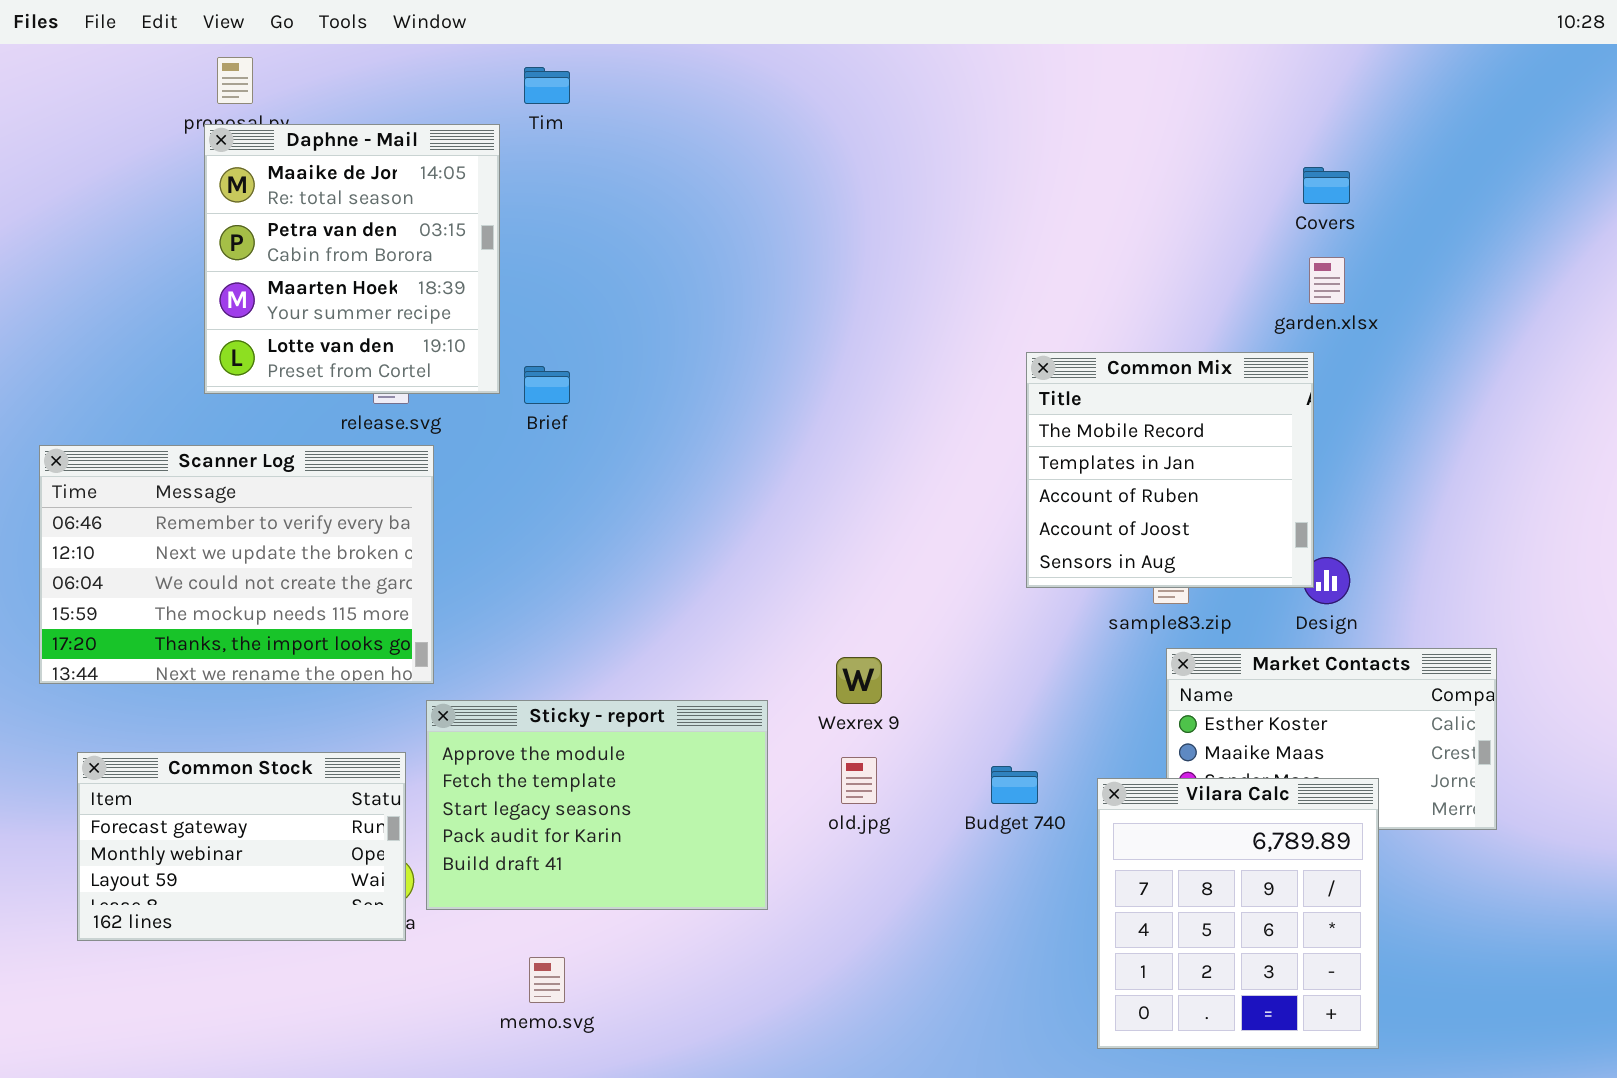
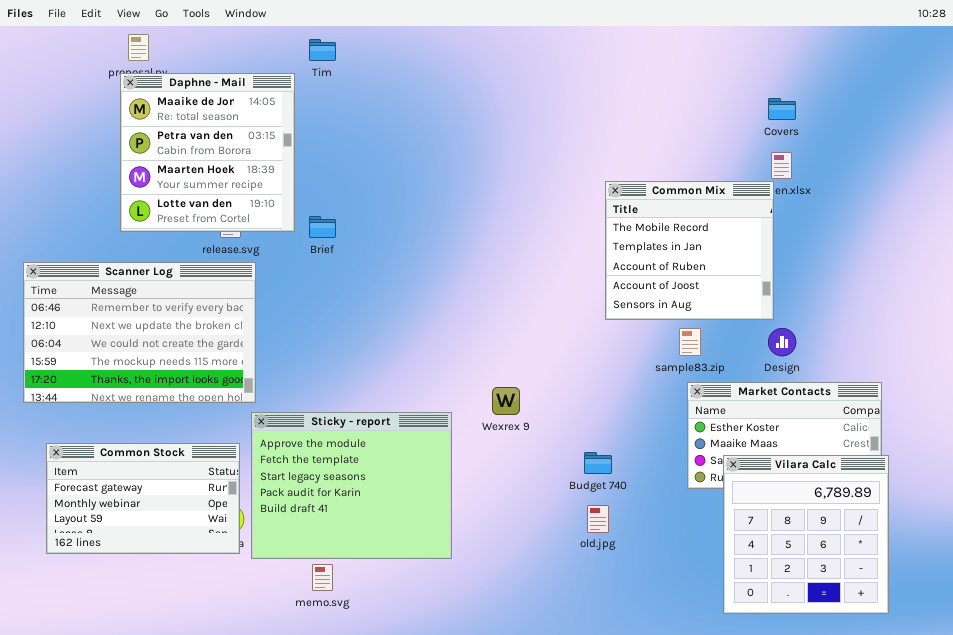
Common Mix: [1026,352,1314,588] -> [605,181,774,320], moved
Sticky - report: [426,700,768,910] -> [251,412,452,559], resized
old.jpg: [841,757,877,804] -> [587,505,609,533], moved
Vilara Calc: [1097,778,1379,1049] -> [723,455,889,614], moved

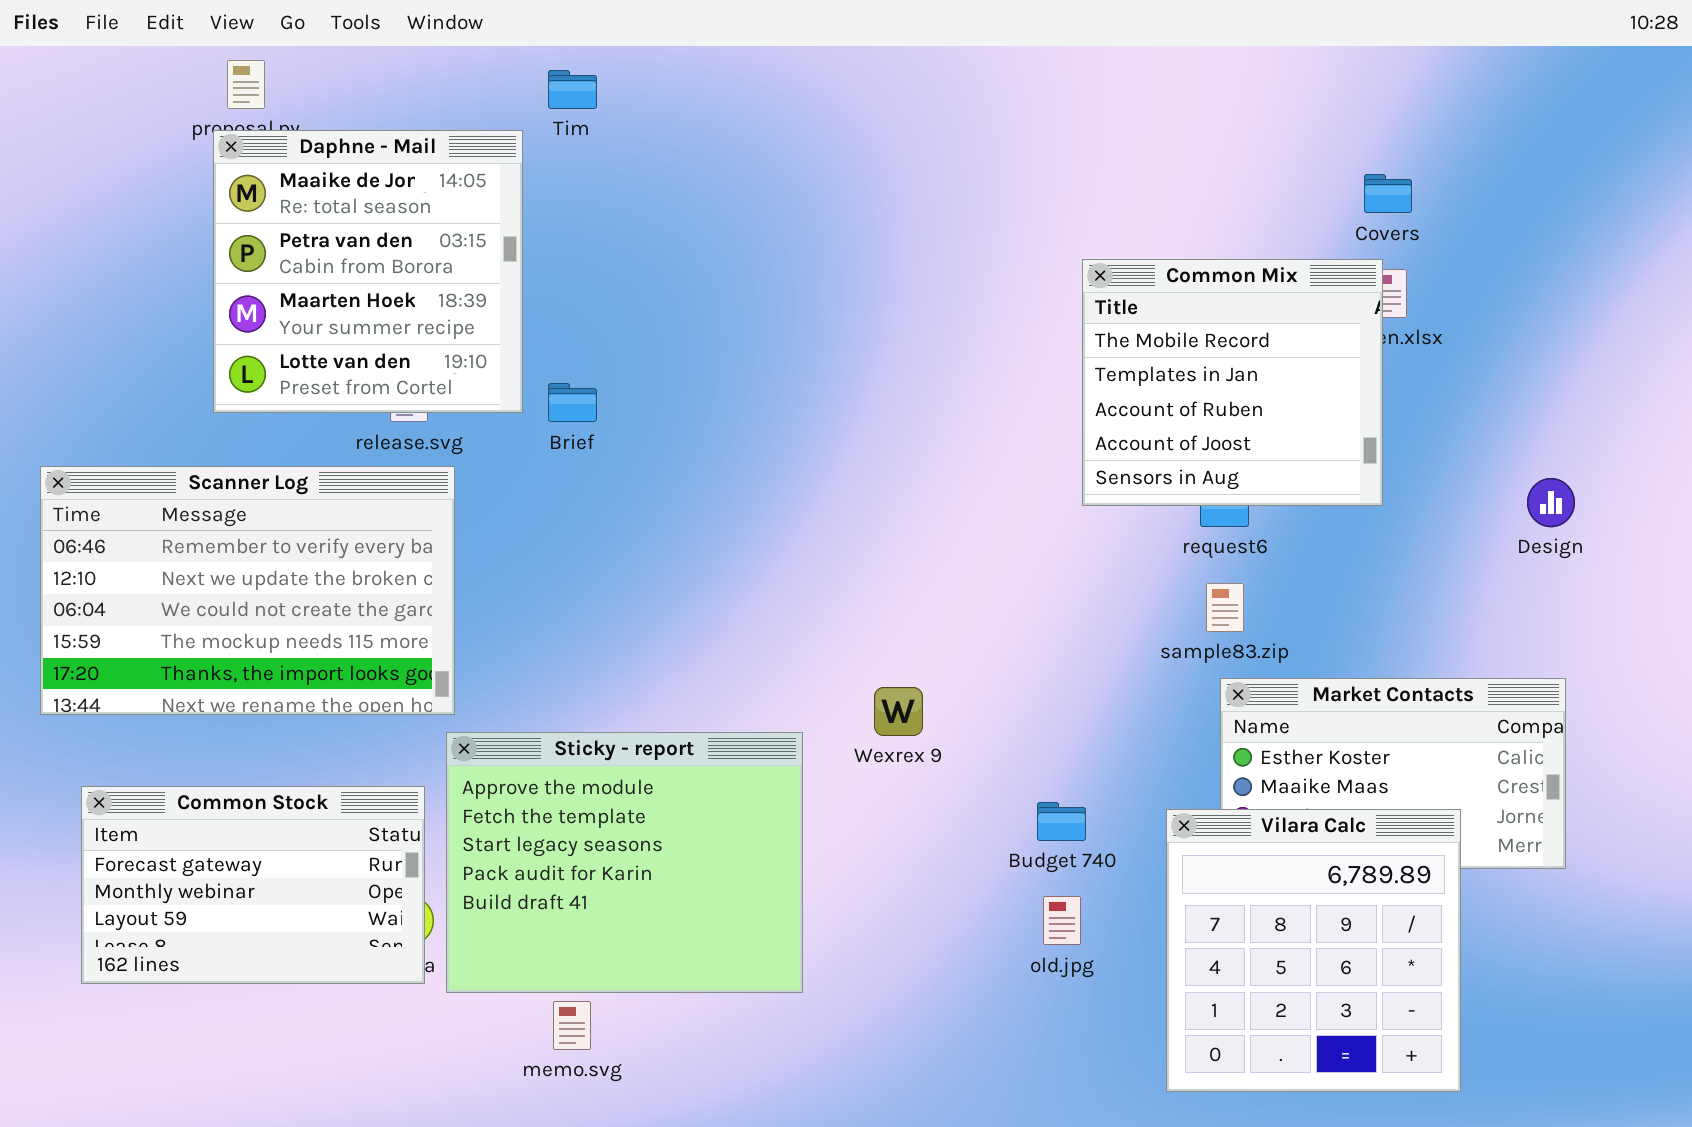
Common Mix: [605,181,774,320] -> [1082,259,1383,506], moved
Design: [768,328,796,356] -> [1527,478,1575,527], moved
Vilara Calc: [723,455,889,614] -> [1166,809,1461,1092], moved

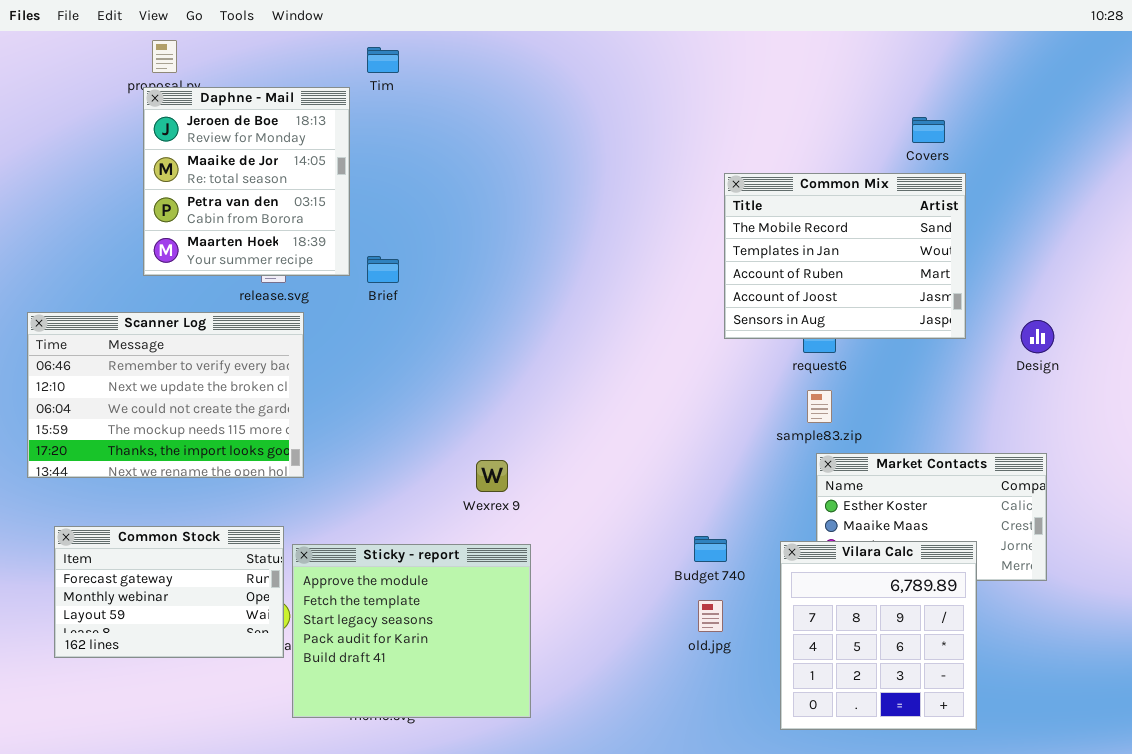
Daphne - Mail: [213,130,523,413] -> [143,87,350,276], scrolled up 1 row
Common Mix: [1082,259,1383,506] -> [724,173,966,339], resized
Wexrex 9: [874,687,923,736] -> [476,460,508,492], moved
Sticky - report: [446,732,803,993] -> [292,544,531,718], moved

